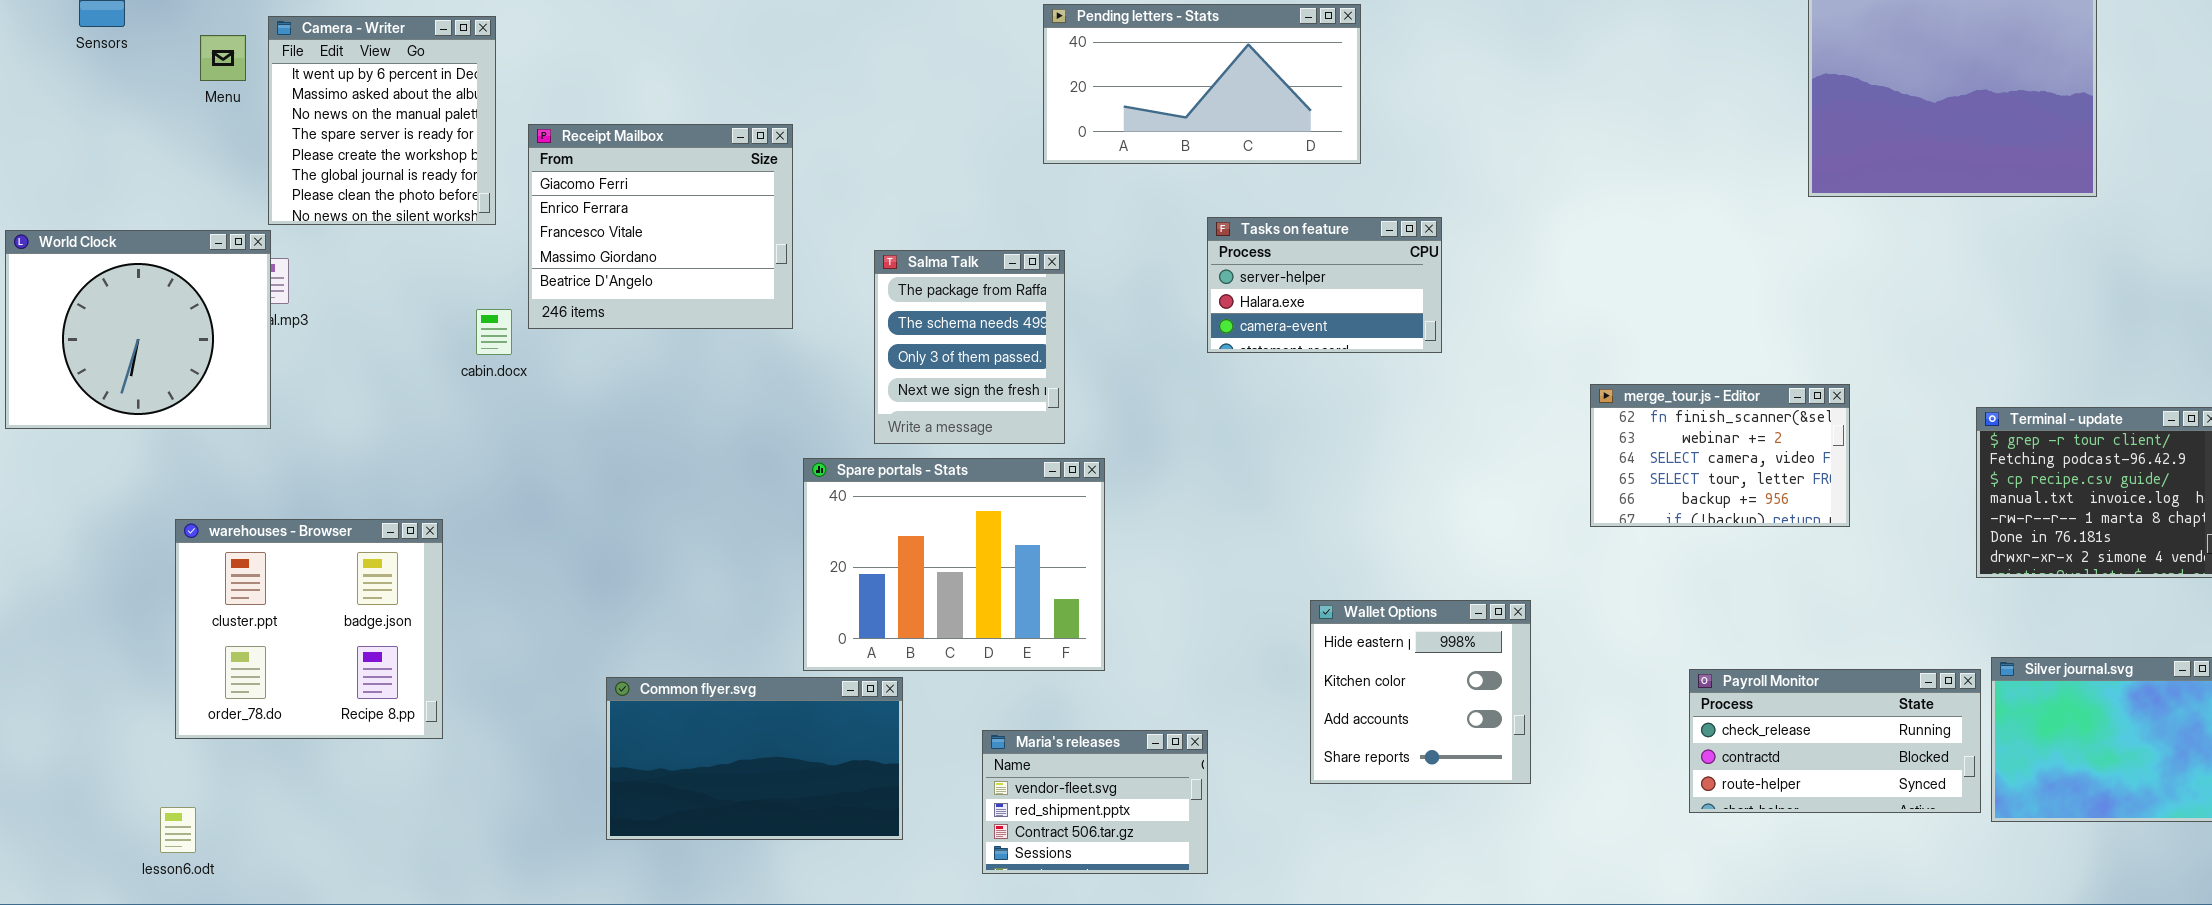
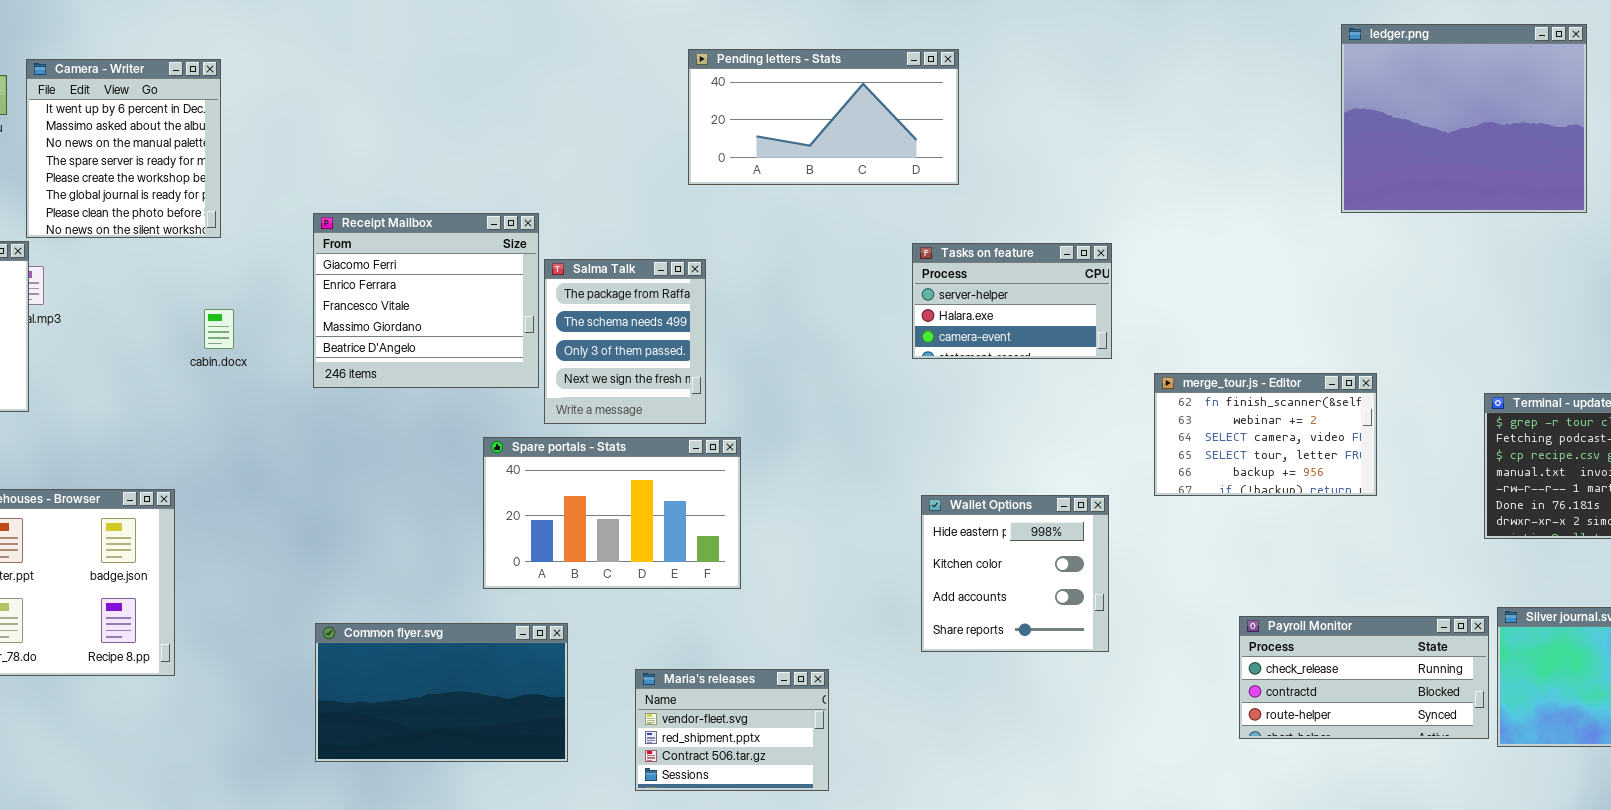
Receipt Mailbox: [528,124,793,329] -> [313,213,539,388], moved
Tasks on feature: [1207,217,1442,353] -> [912,243,1112,359], moved
Spare portals - Stats: [803,458,1105,671] -> [483,437,741,589], resized
Wallet Options: [1310,600,1531,784] -> [921,495,1109,652], moved

